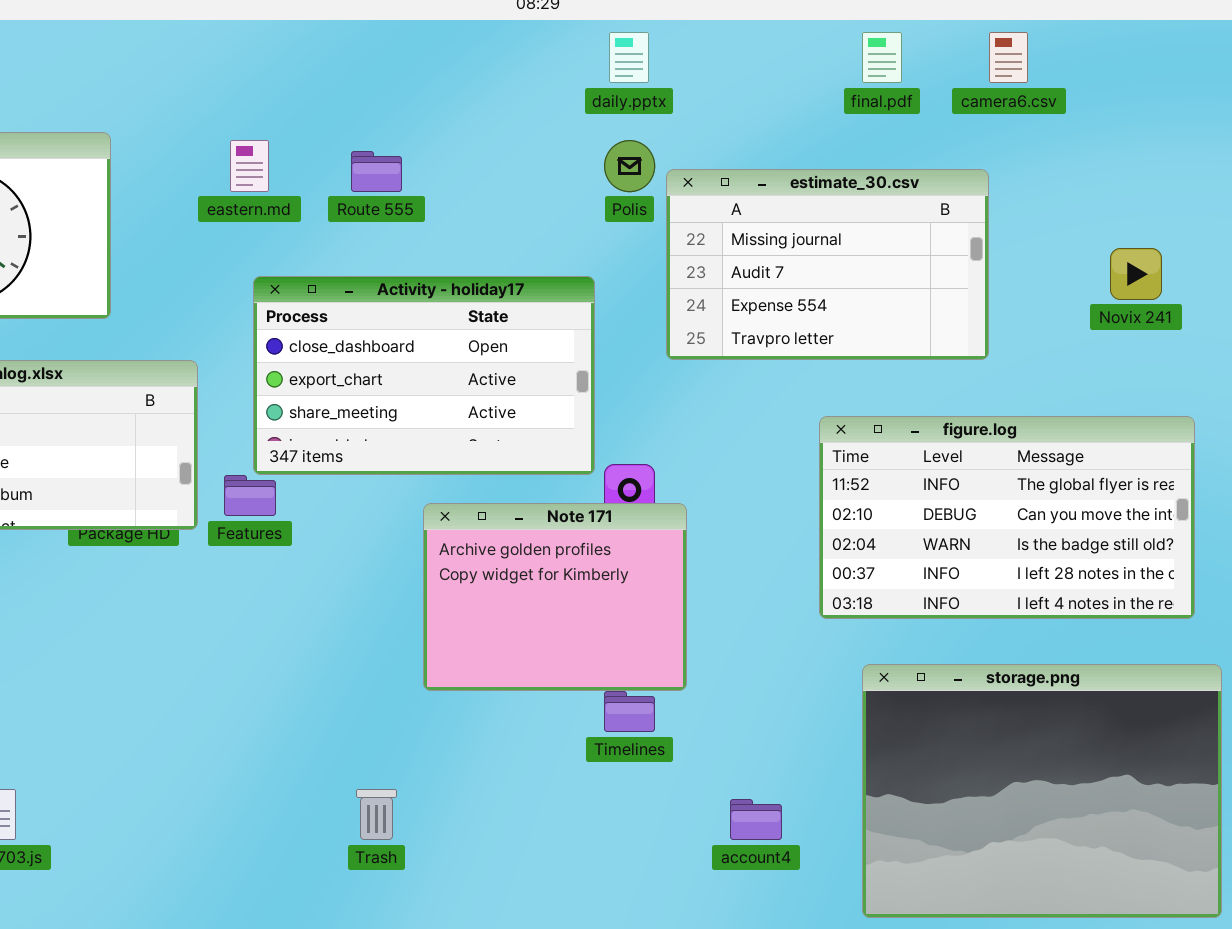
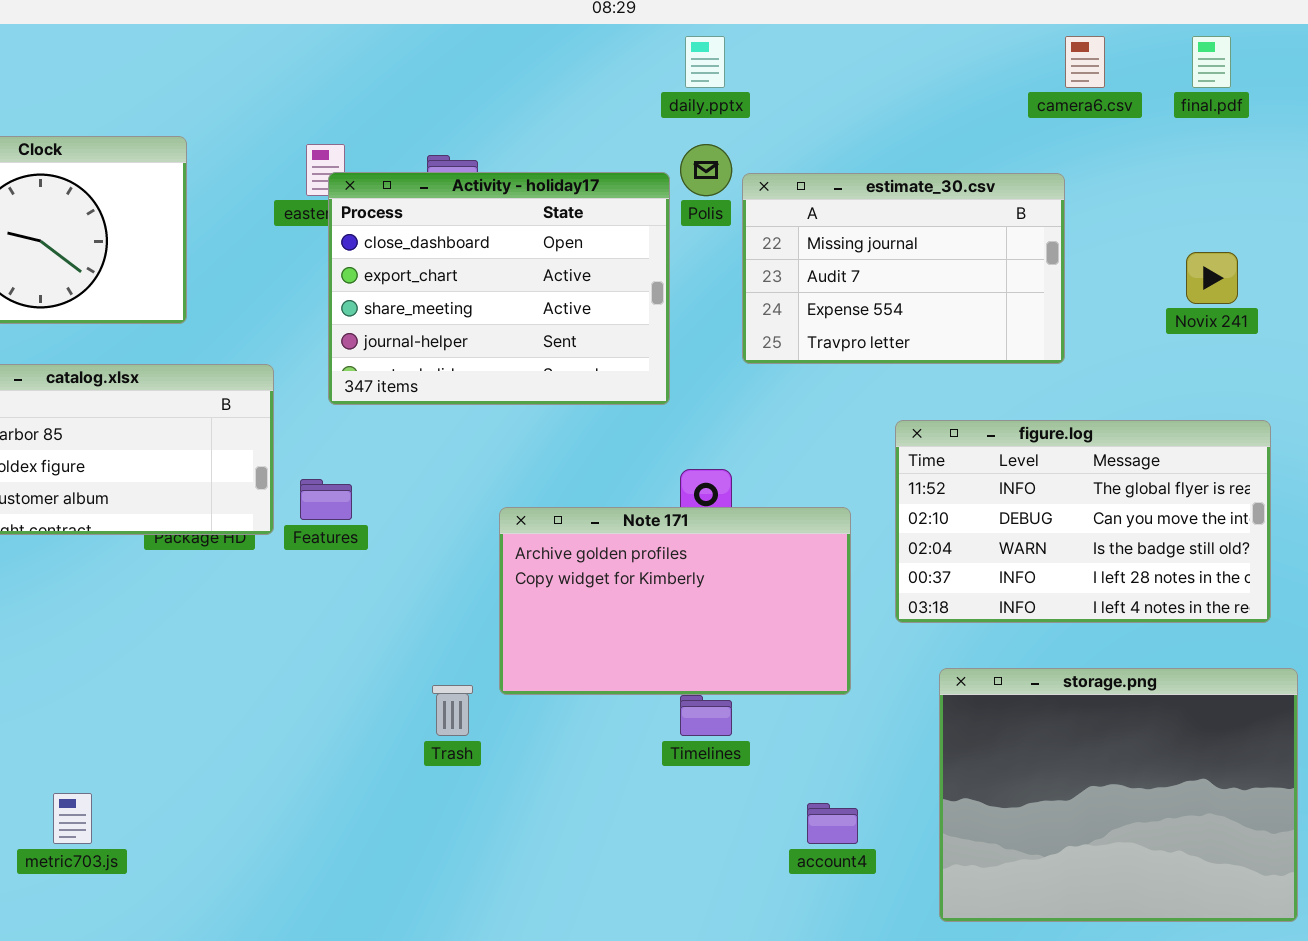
final.pdf: [862,32,902,83] -> [1192,36,1231,88], moved
Activity - holiday17: [253,276,595,475] -> [328,172,670,405], moved, resized
Note 171: [423,503,687,691] -> [499,507,851,695], resized
Trash: [356,789,397,840] -> [432,685,473,736], moved

